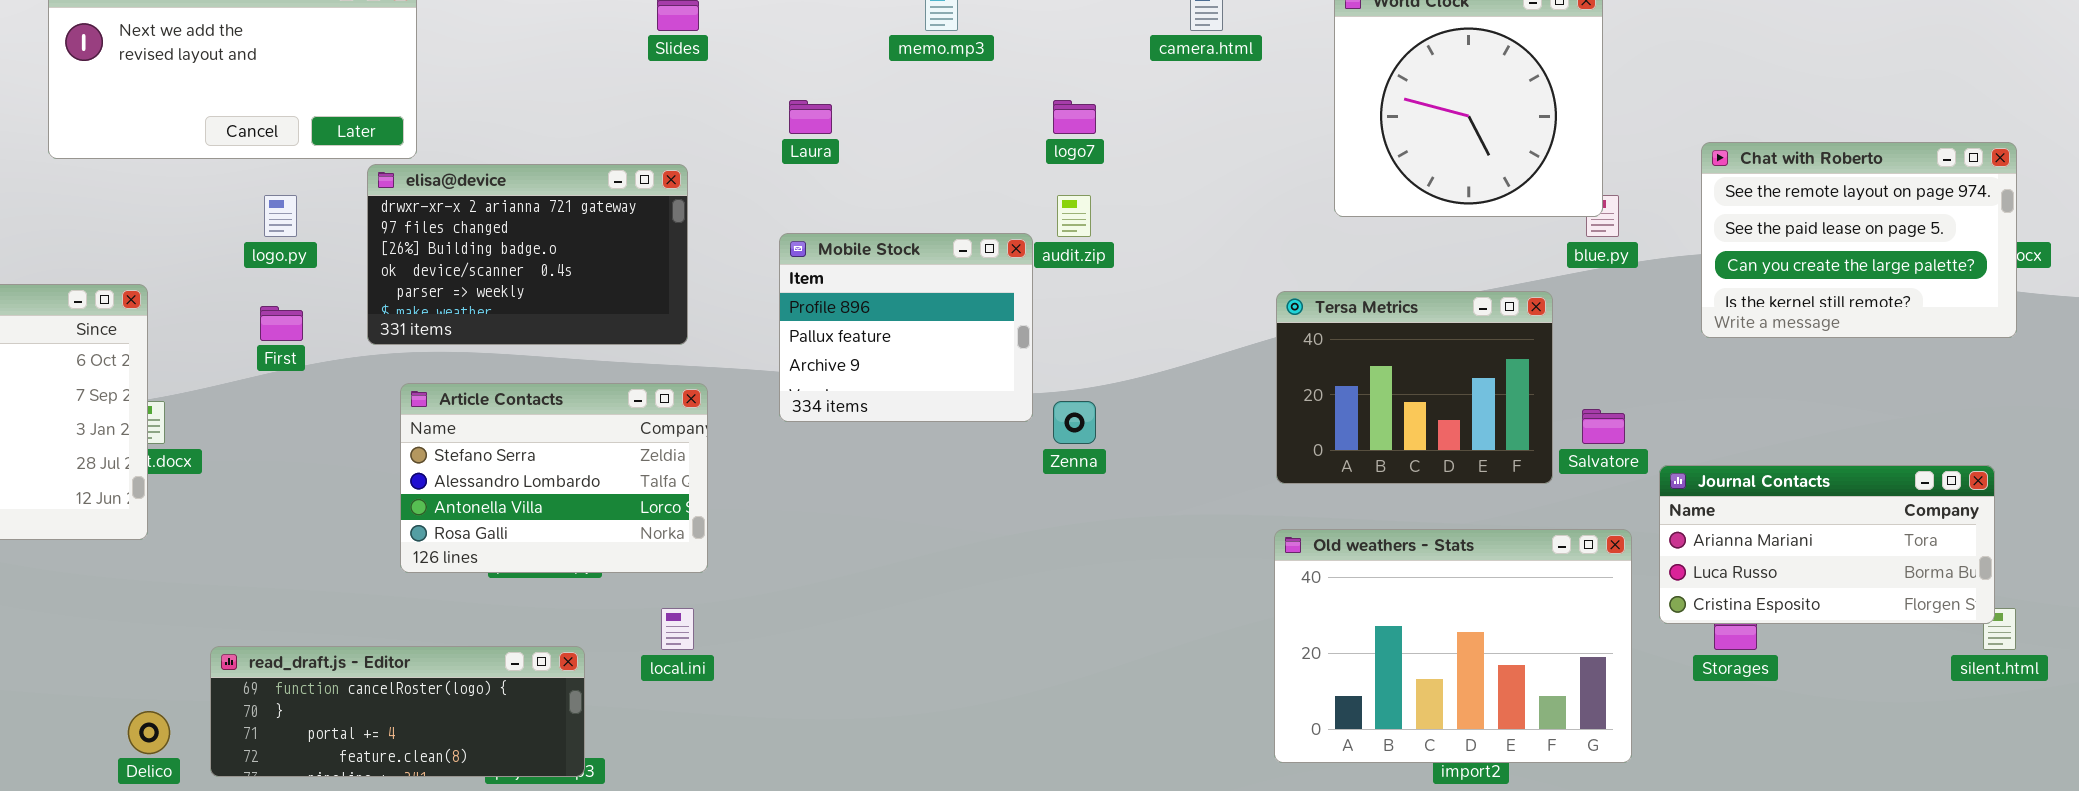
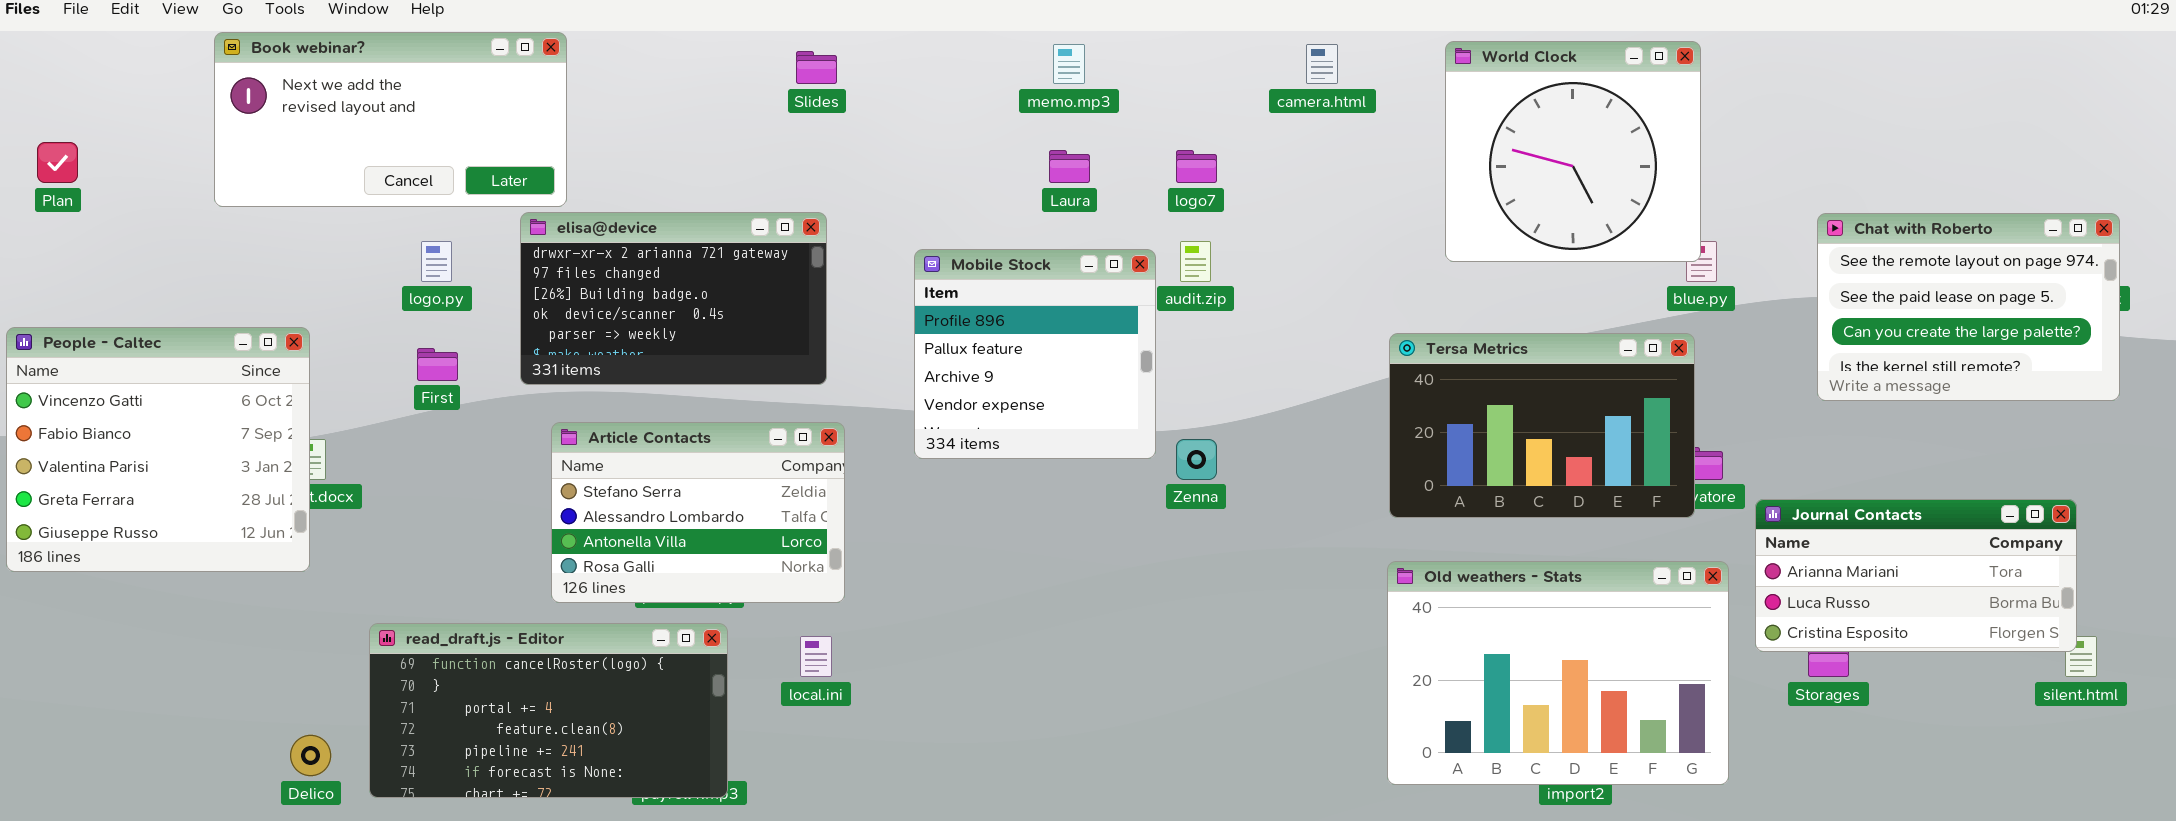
Laura: [789,100,832,134] -> [1049,150,1090,183], moved
Chat with Roberto: [1701,142,2017,338] -> [1817,213,2120,401], moved
Mobile Stock: [779,233,1033,422] -> [914,249,1156,459], resized
Tersa Metrics: [1276,291,1553,484] -> [1389,333,1695,518], resized
read_draft.js - Editor: [210,646,585,777] -> [369,623,728,798], resized

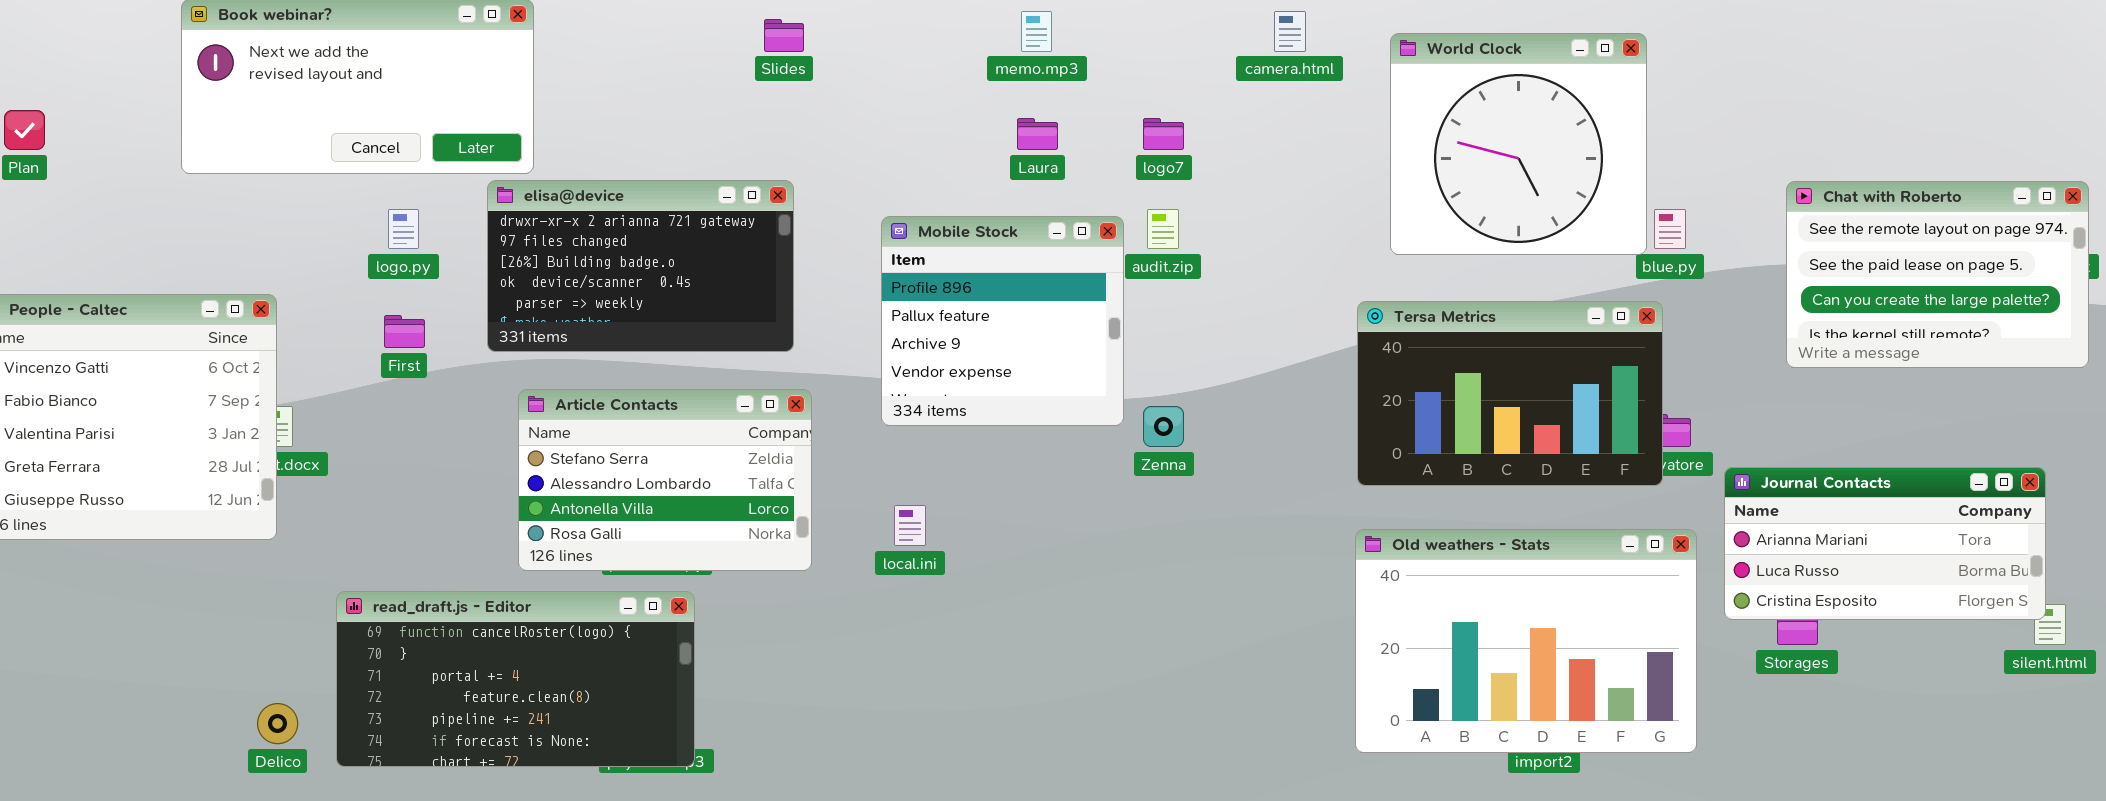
World Clock: [1445,41,1701,262] -> [1390,33,1647,255], moved
local.ini: [800,636,832,677] -> [894,505,926,546], moved

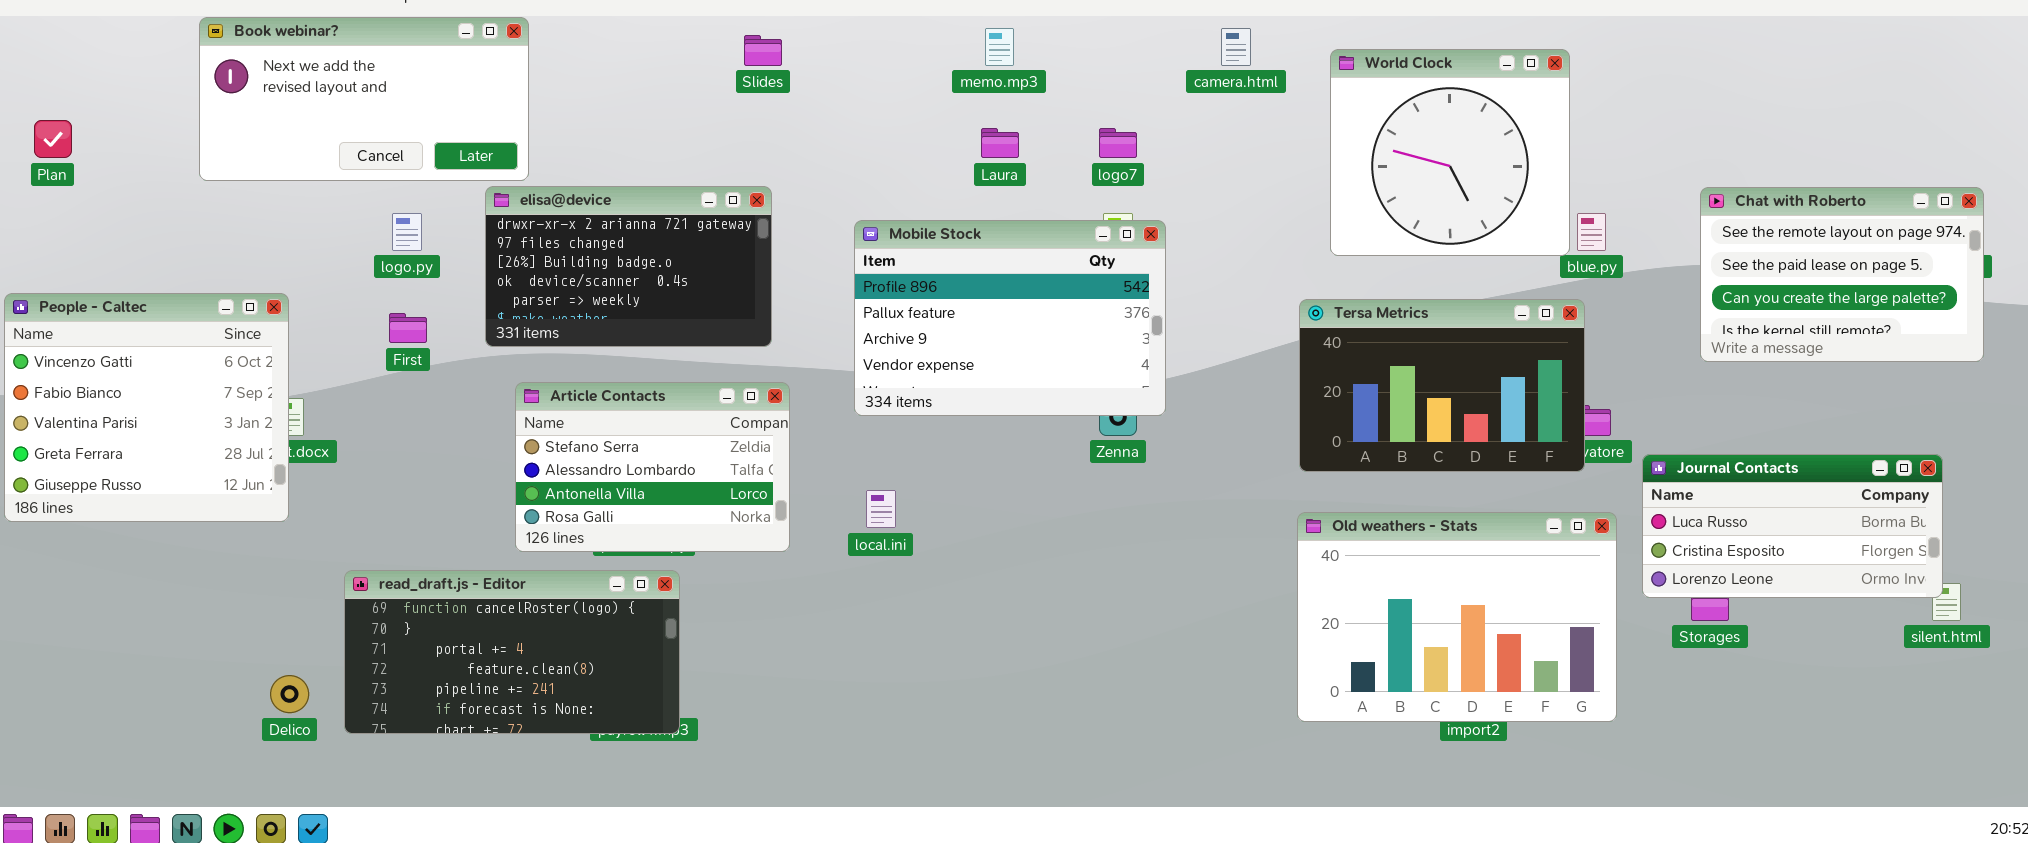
Mobile Stock: [881,216,1124,426] -> [854,220,1166,416], resized
Journal Contacts: [1724,467,2046,620] -> [1642,454,1943,598], scrolled down 1 row

